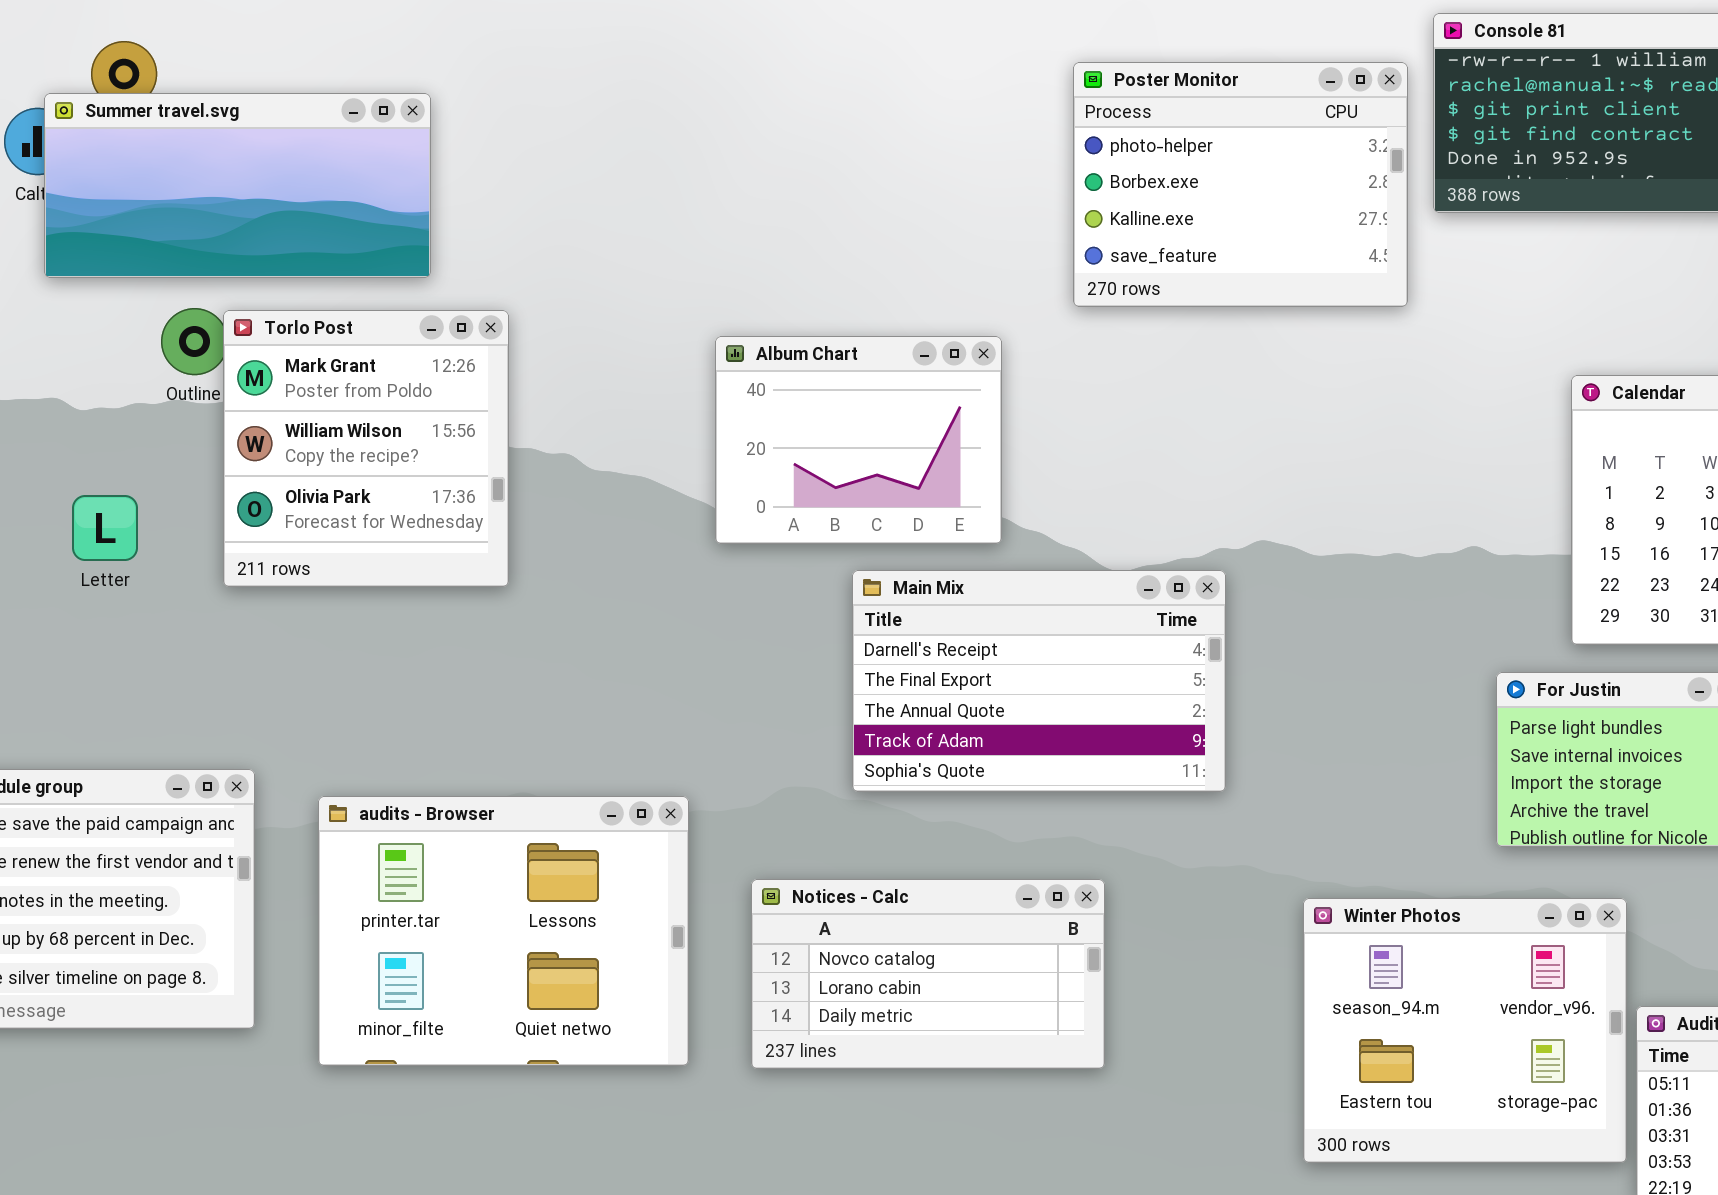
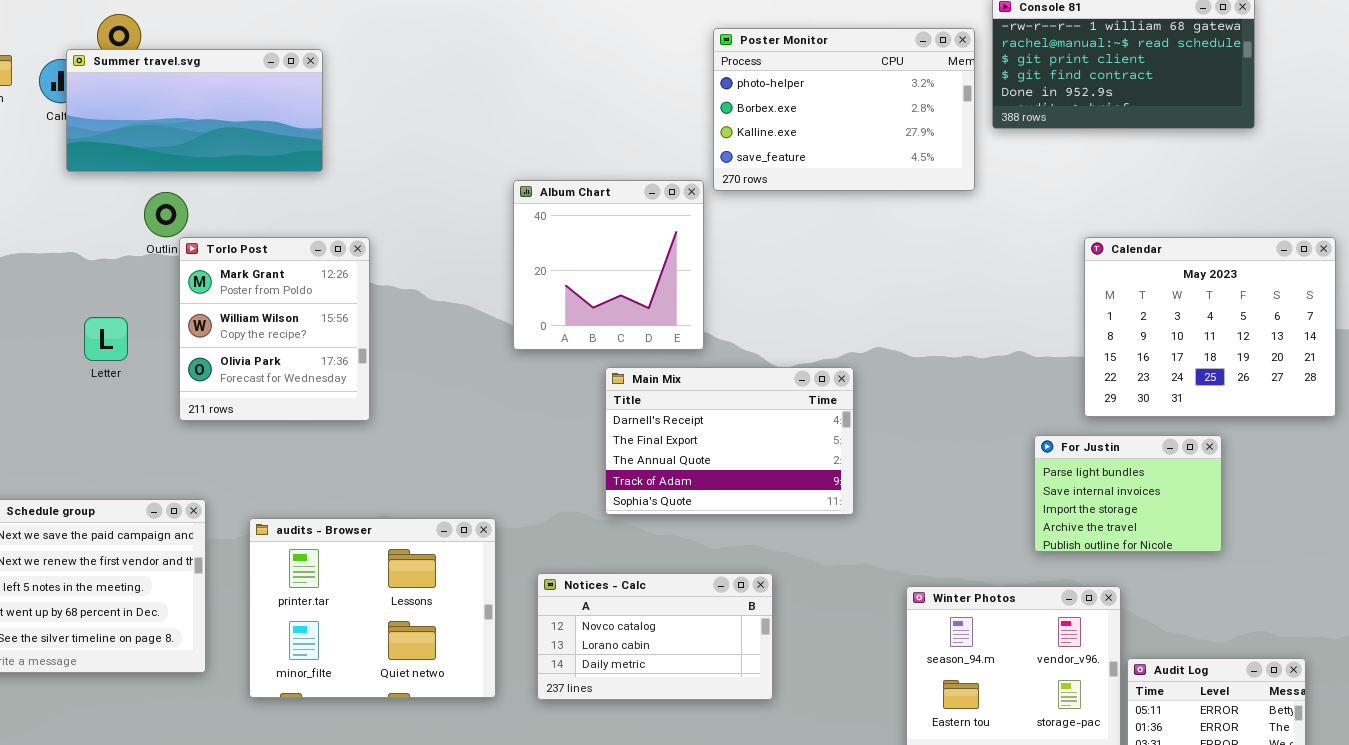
Poster Monitor: [1073,62,1408,307] -> [713,28,975,191], resized
Torlo Post: [223,310,509,587] -> [179,237,370,421], moved
Album Chart: [715,336,1002,544] -> [513,180,704,350], resized

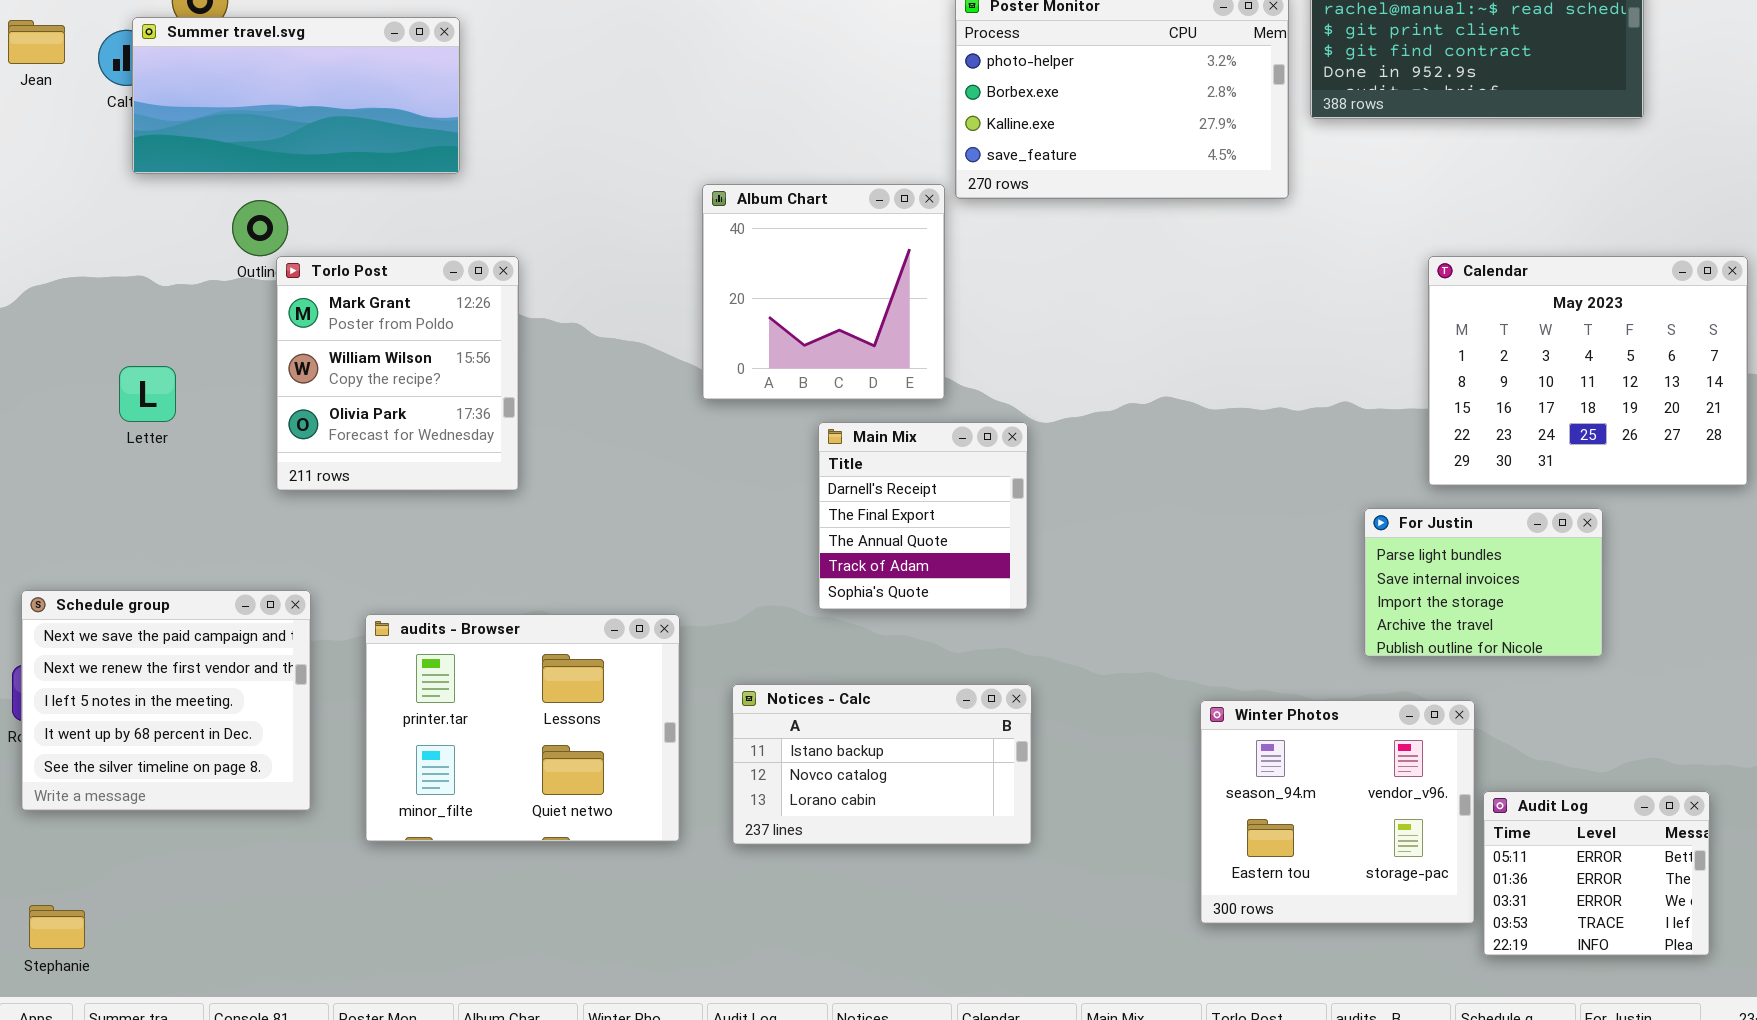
Letter: [84,317,128,361] -> [119,366,176,422], moved
Main Mix: [605,367,854,515] -> [818,422,1028,610], resized
Notices - Calc: [537,573,773,700] -> [732,684,1032,845], scrolled up 1 row

